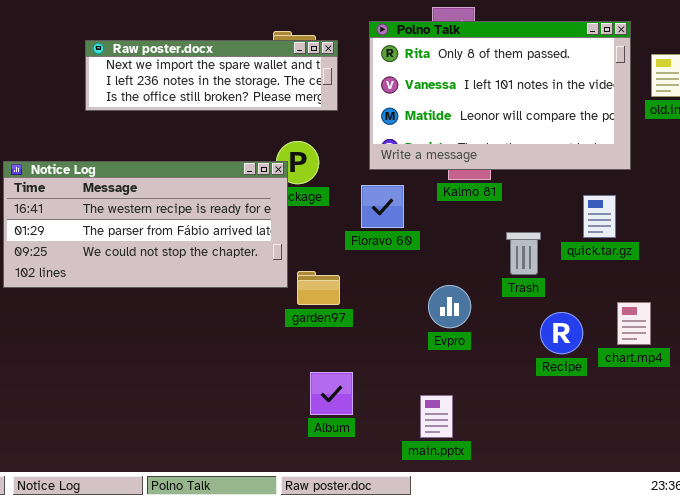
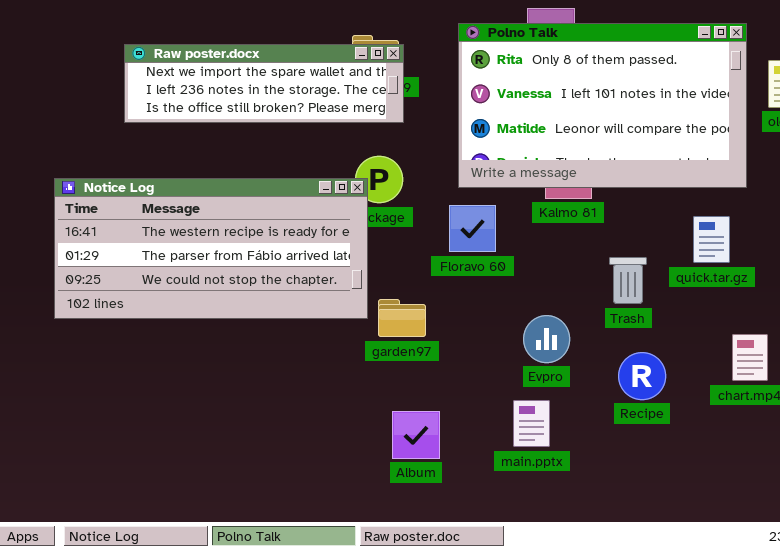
Raw poster.docx: [85,40,338,111] -> [124,44,404,123], moved
Recipe: [540,312,583,354] -> [618,352,666,400], moved
main.pptx: [420,395,453,438] -> [513,400,550,447], moved

